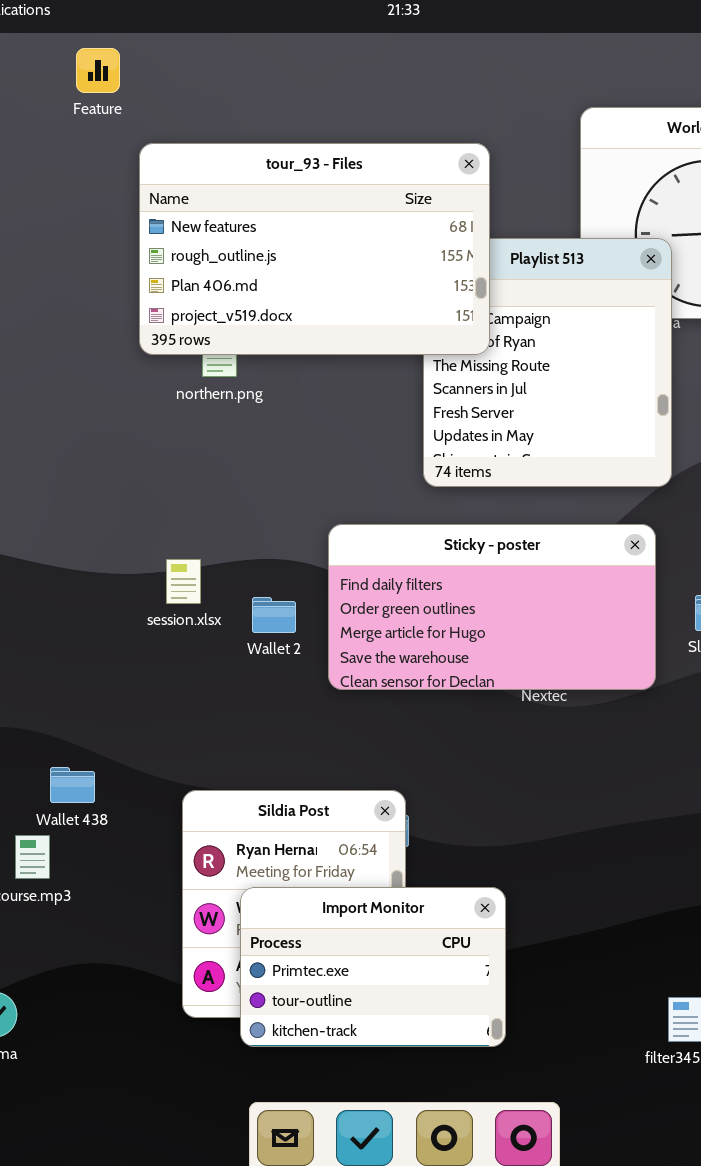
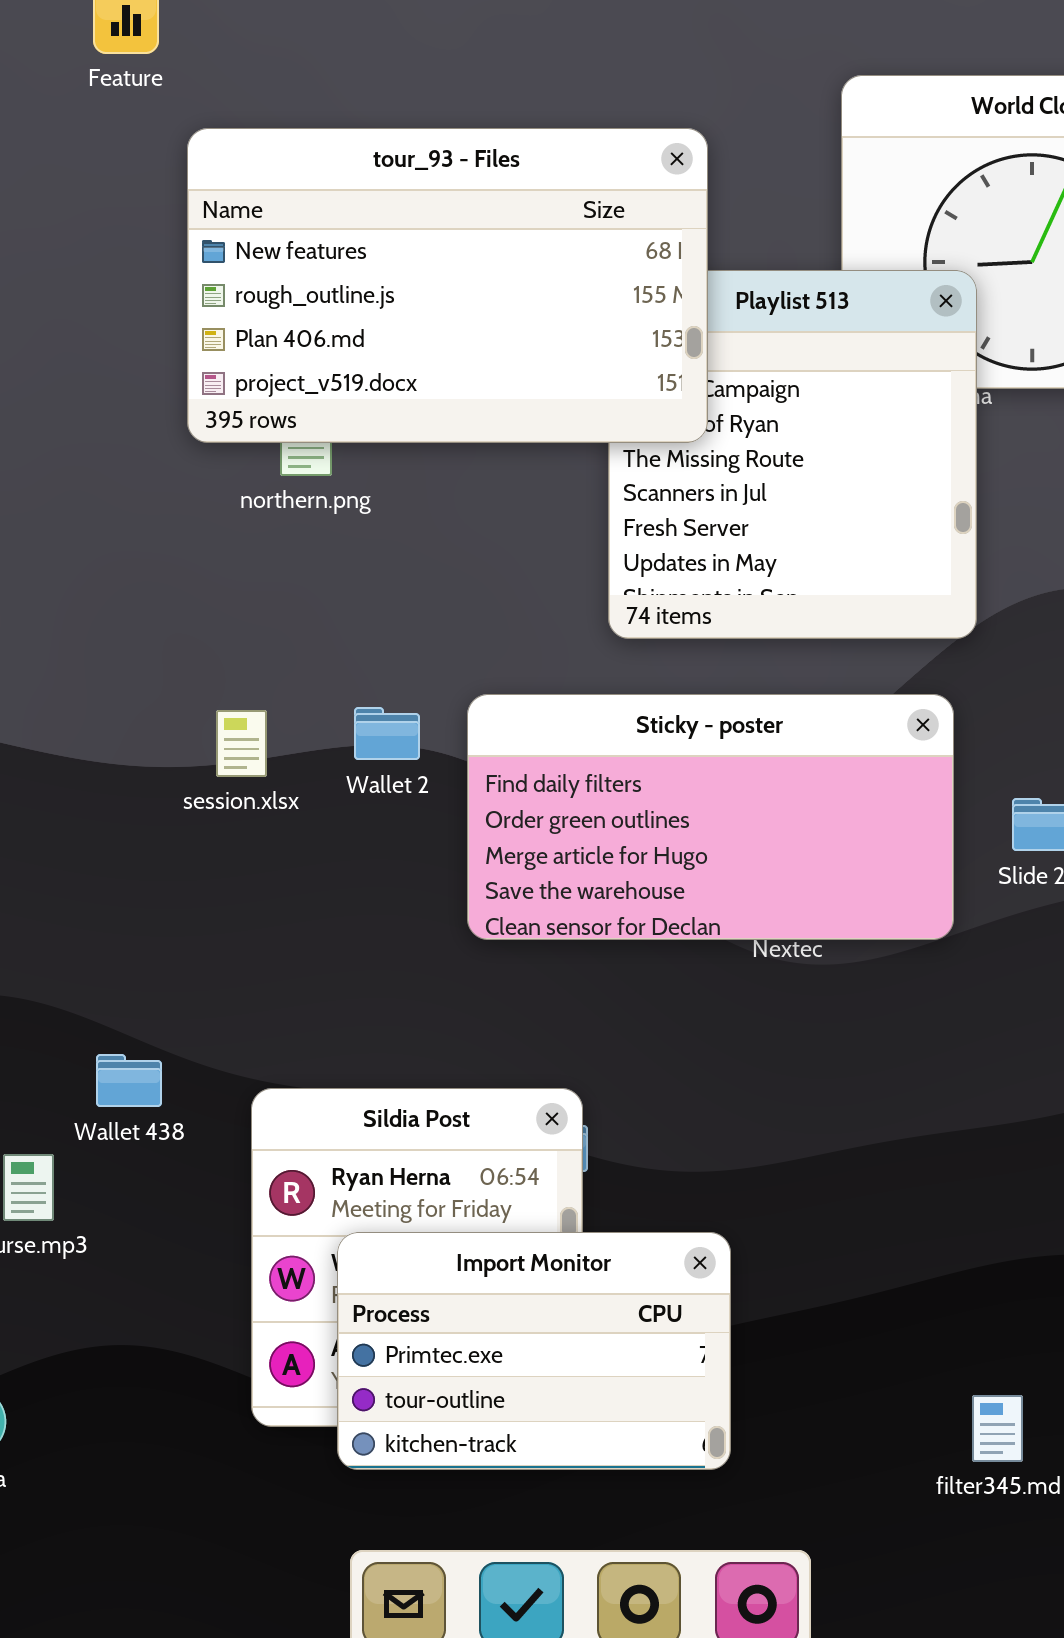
session.xlsx: [166,559,201,604] -> [216,710,267,777], moved
Wallet 2: [252,597,296,633] -> [354,707,420,760], moved
Wallet 438: [50,767,95,803] -> [96,1054,162,1107], moved

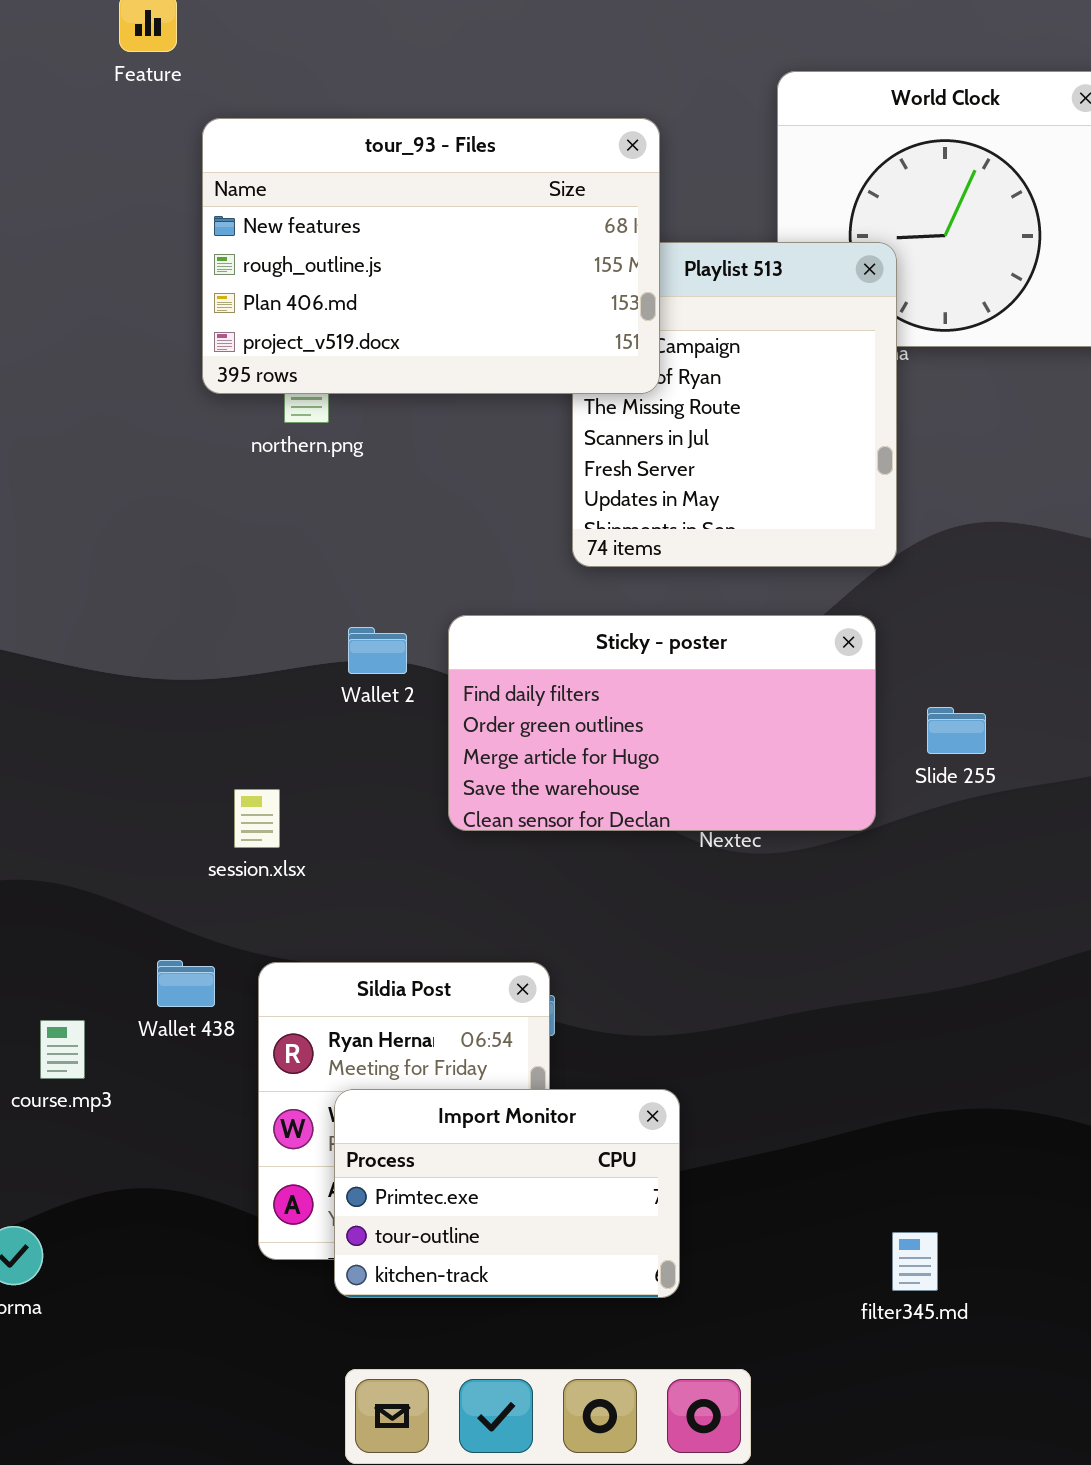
session.xlsx: [216,710,267,777] -> [234,789,280,848], moved
Wallet 438: [96,1054,162,1107] -> [157,960,215,1007], moved

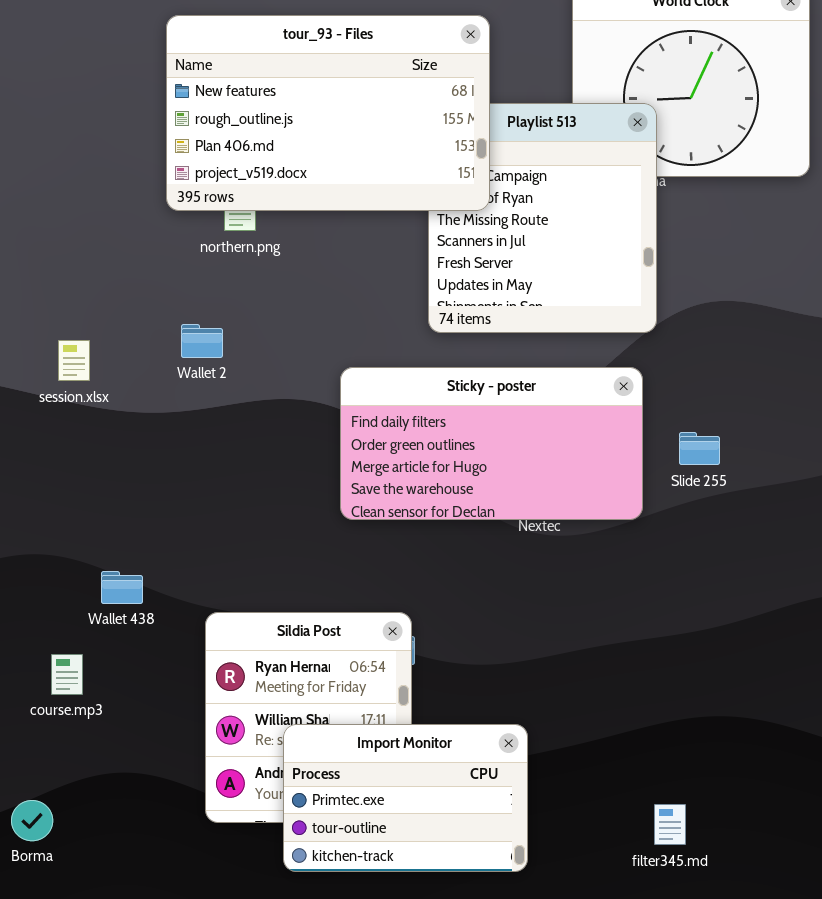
Wallet 2: [348,627,407,674] -> [181,324,223,358], moved
session.xlsx: [234,789,280,848] -> [58,340,90,381], moved
Wallet 438: [157,960,215,1007] -> [101,571,143,604], moved
Import Monitor: [334,1089,680,1298] -> [283,724,528,872], moved

